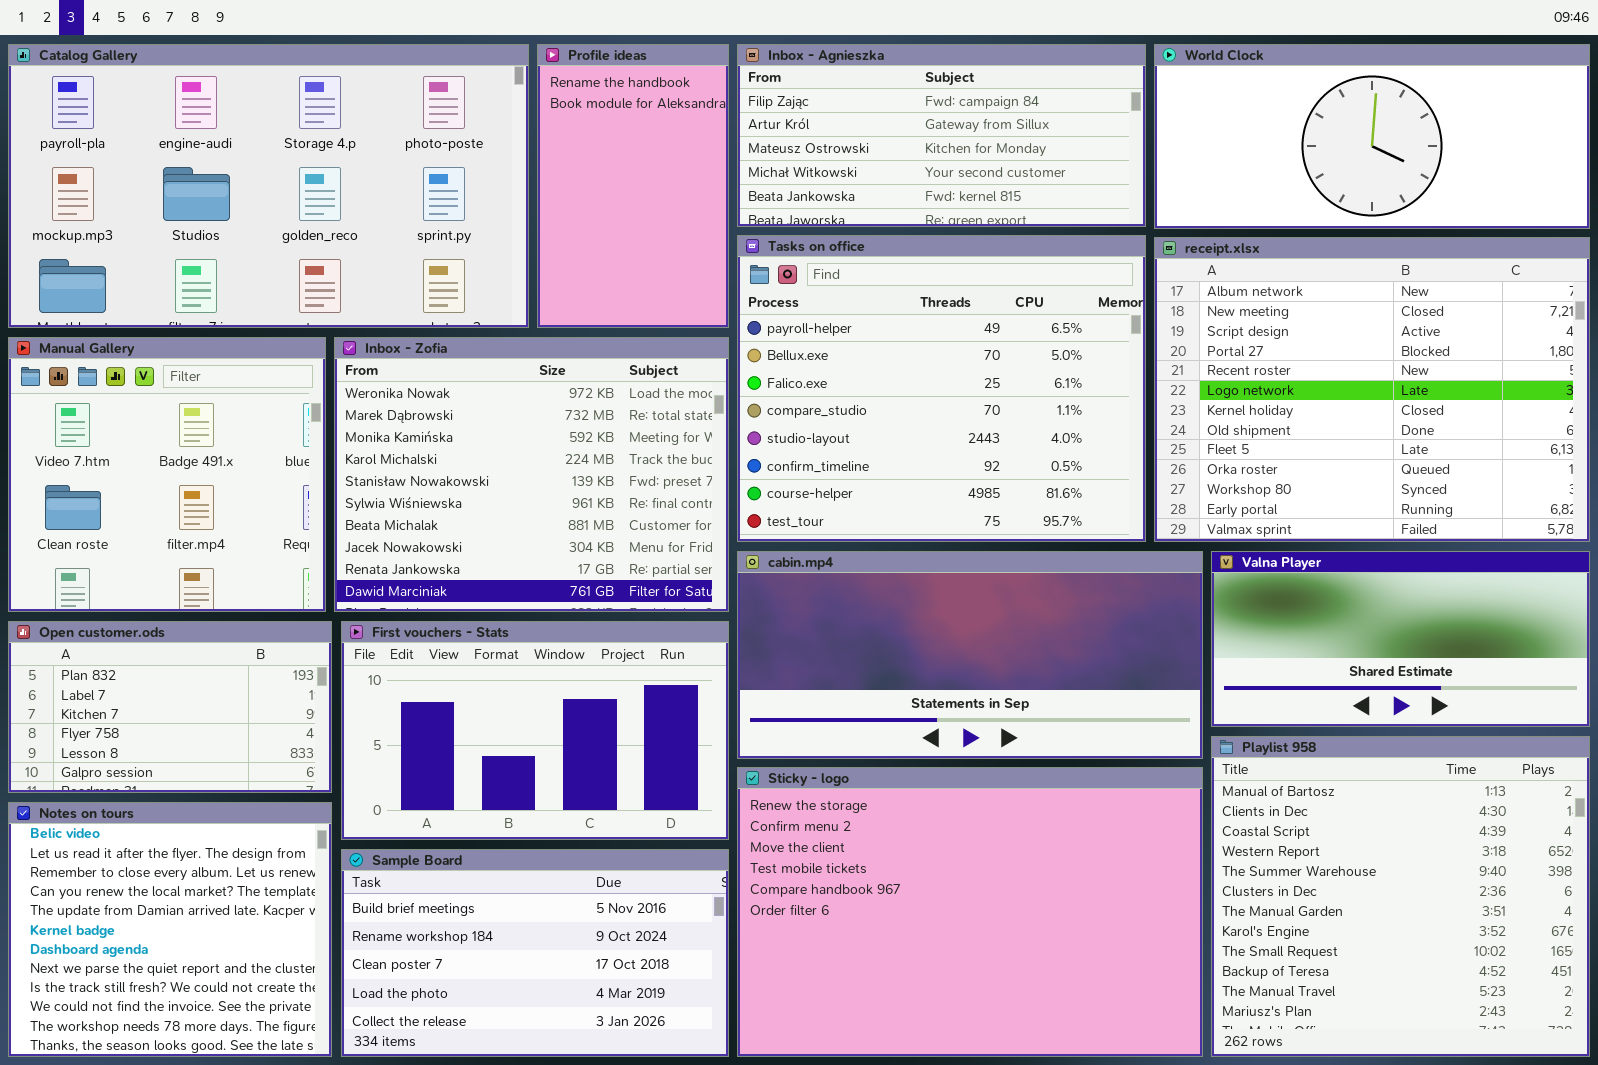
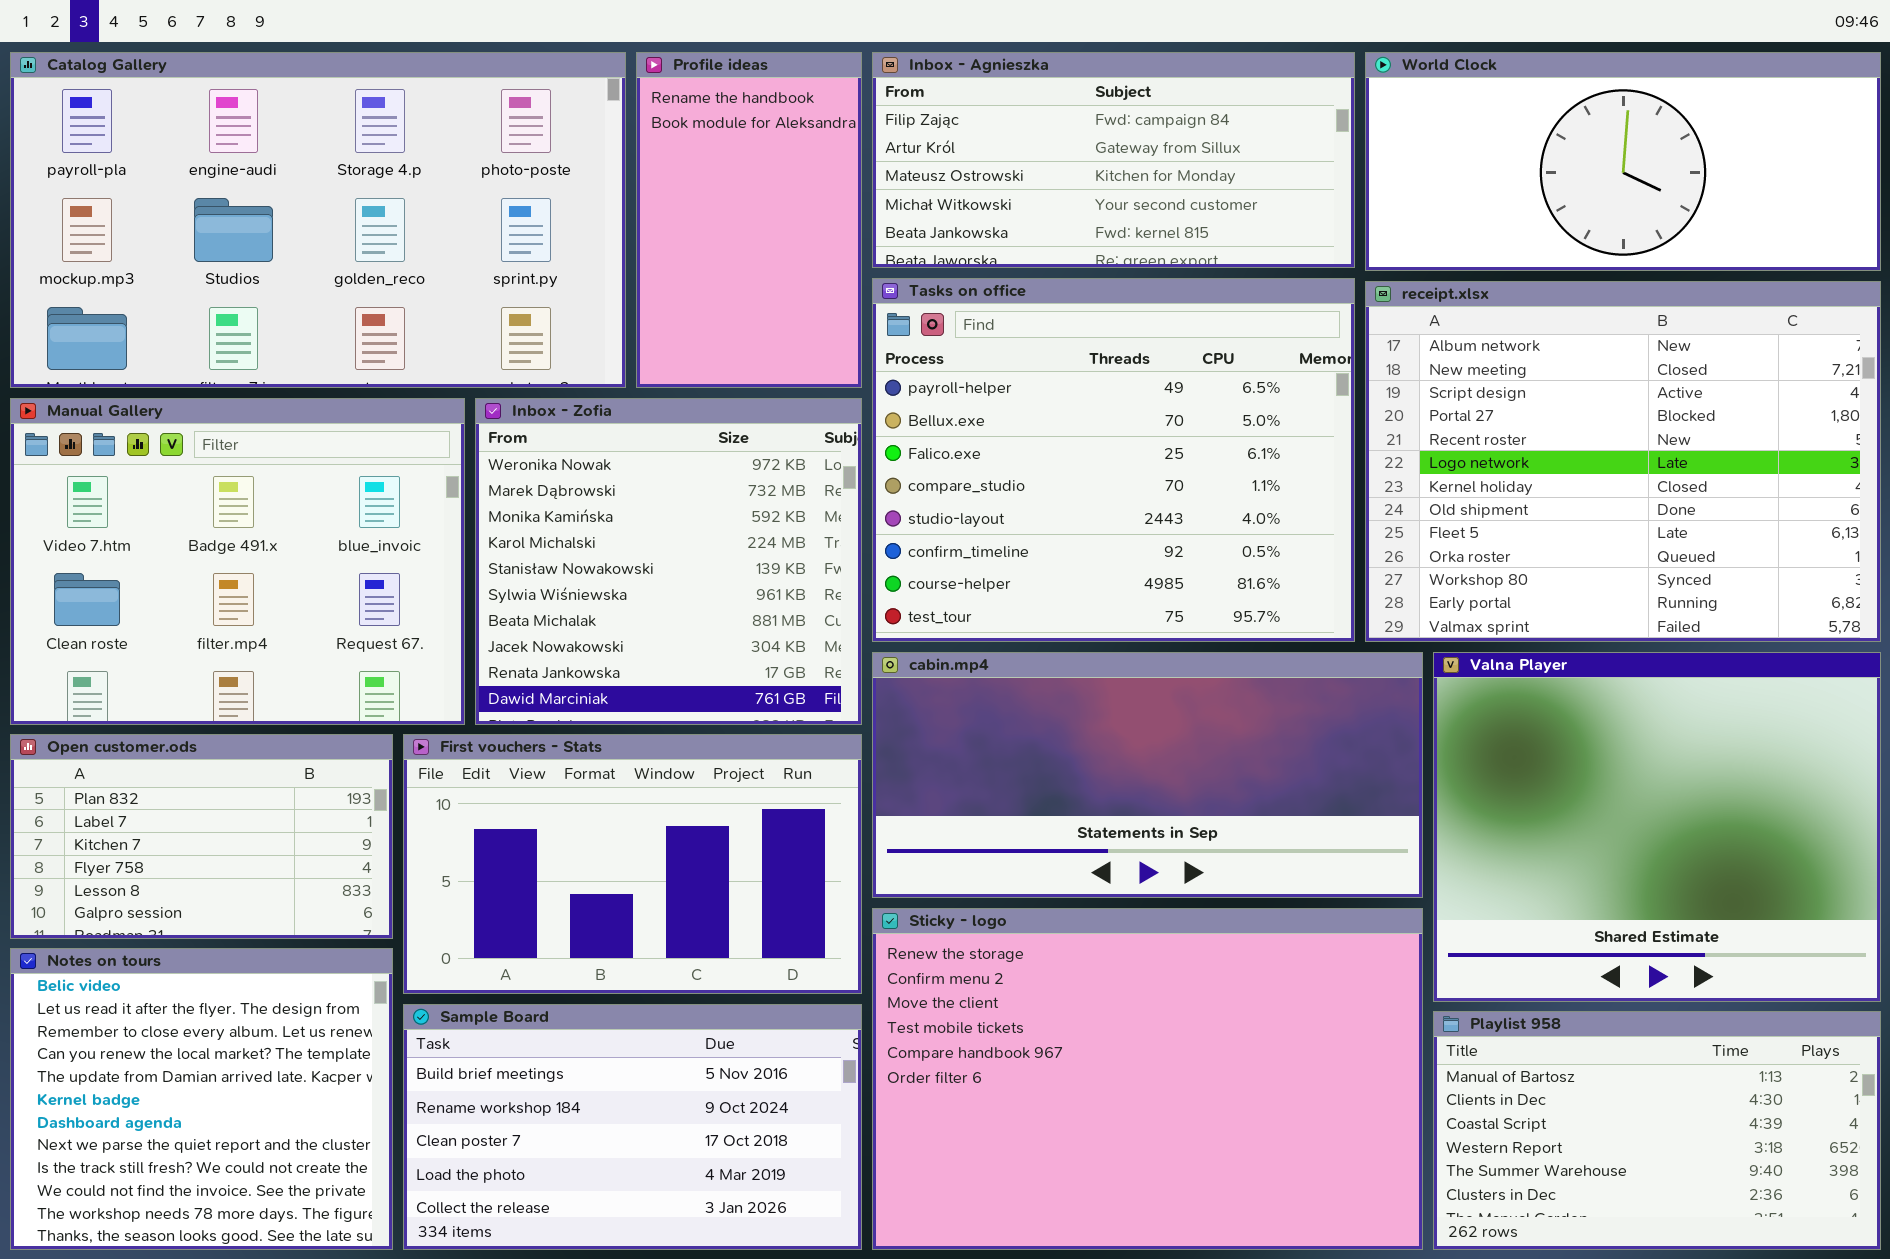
Manual Gallery: [8,337,326,612] -> [10,398,465,725], resized
Inbox - Zofia: [334,337,729,612] -> [475,398,862,725], resized
Valna Player: [1211,551,1590,727] -> [1433,652,1881,1002], resized
Playlist 958: [1211,736,1590,1057] -> [1433,1011,1881,1250], resized

